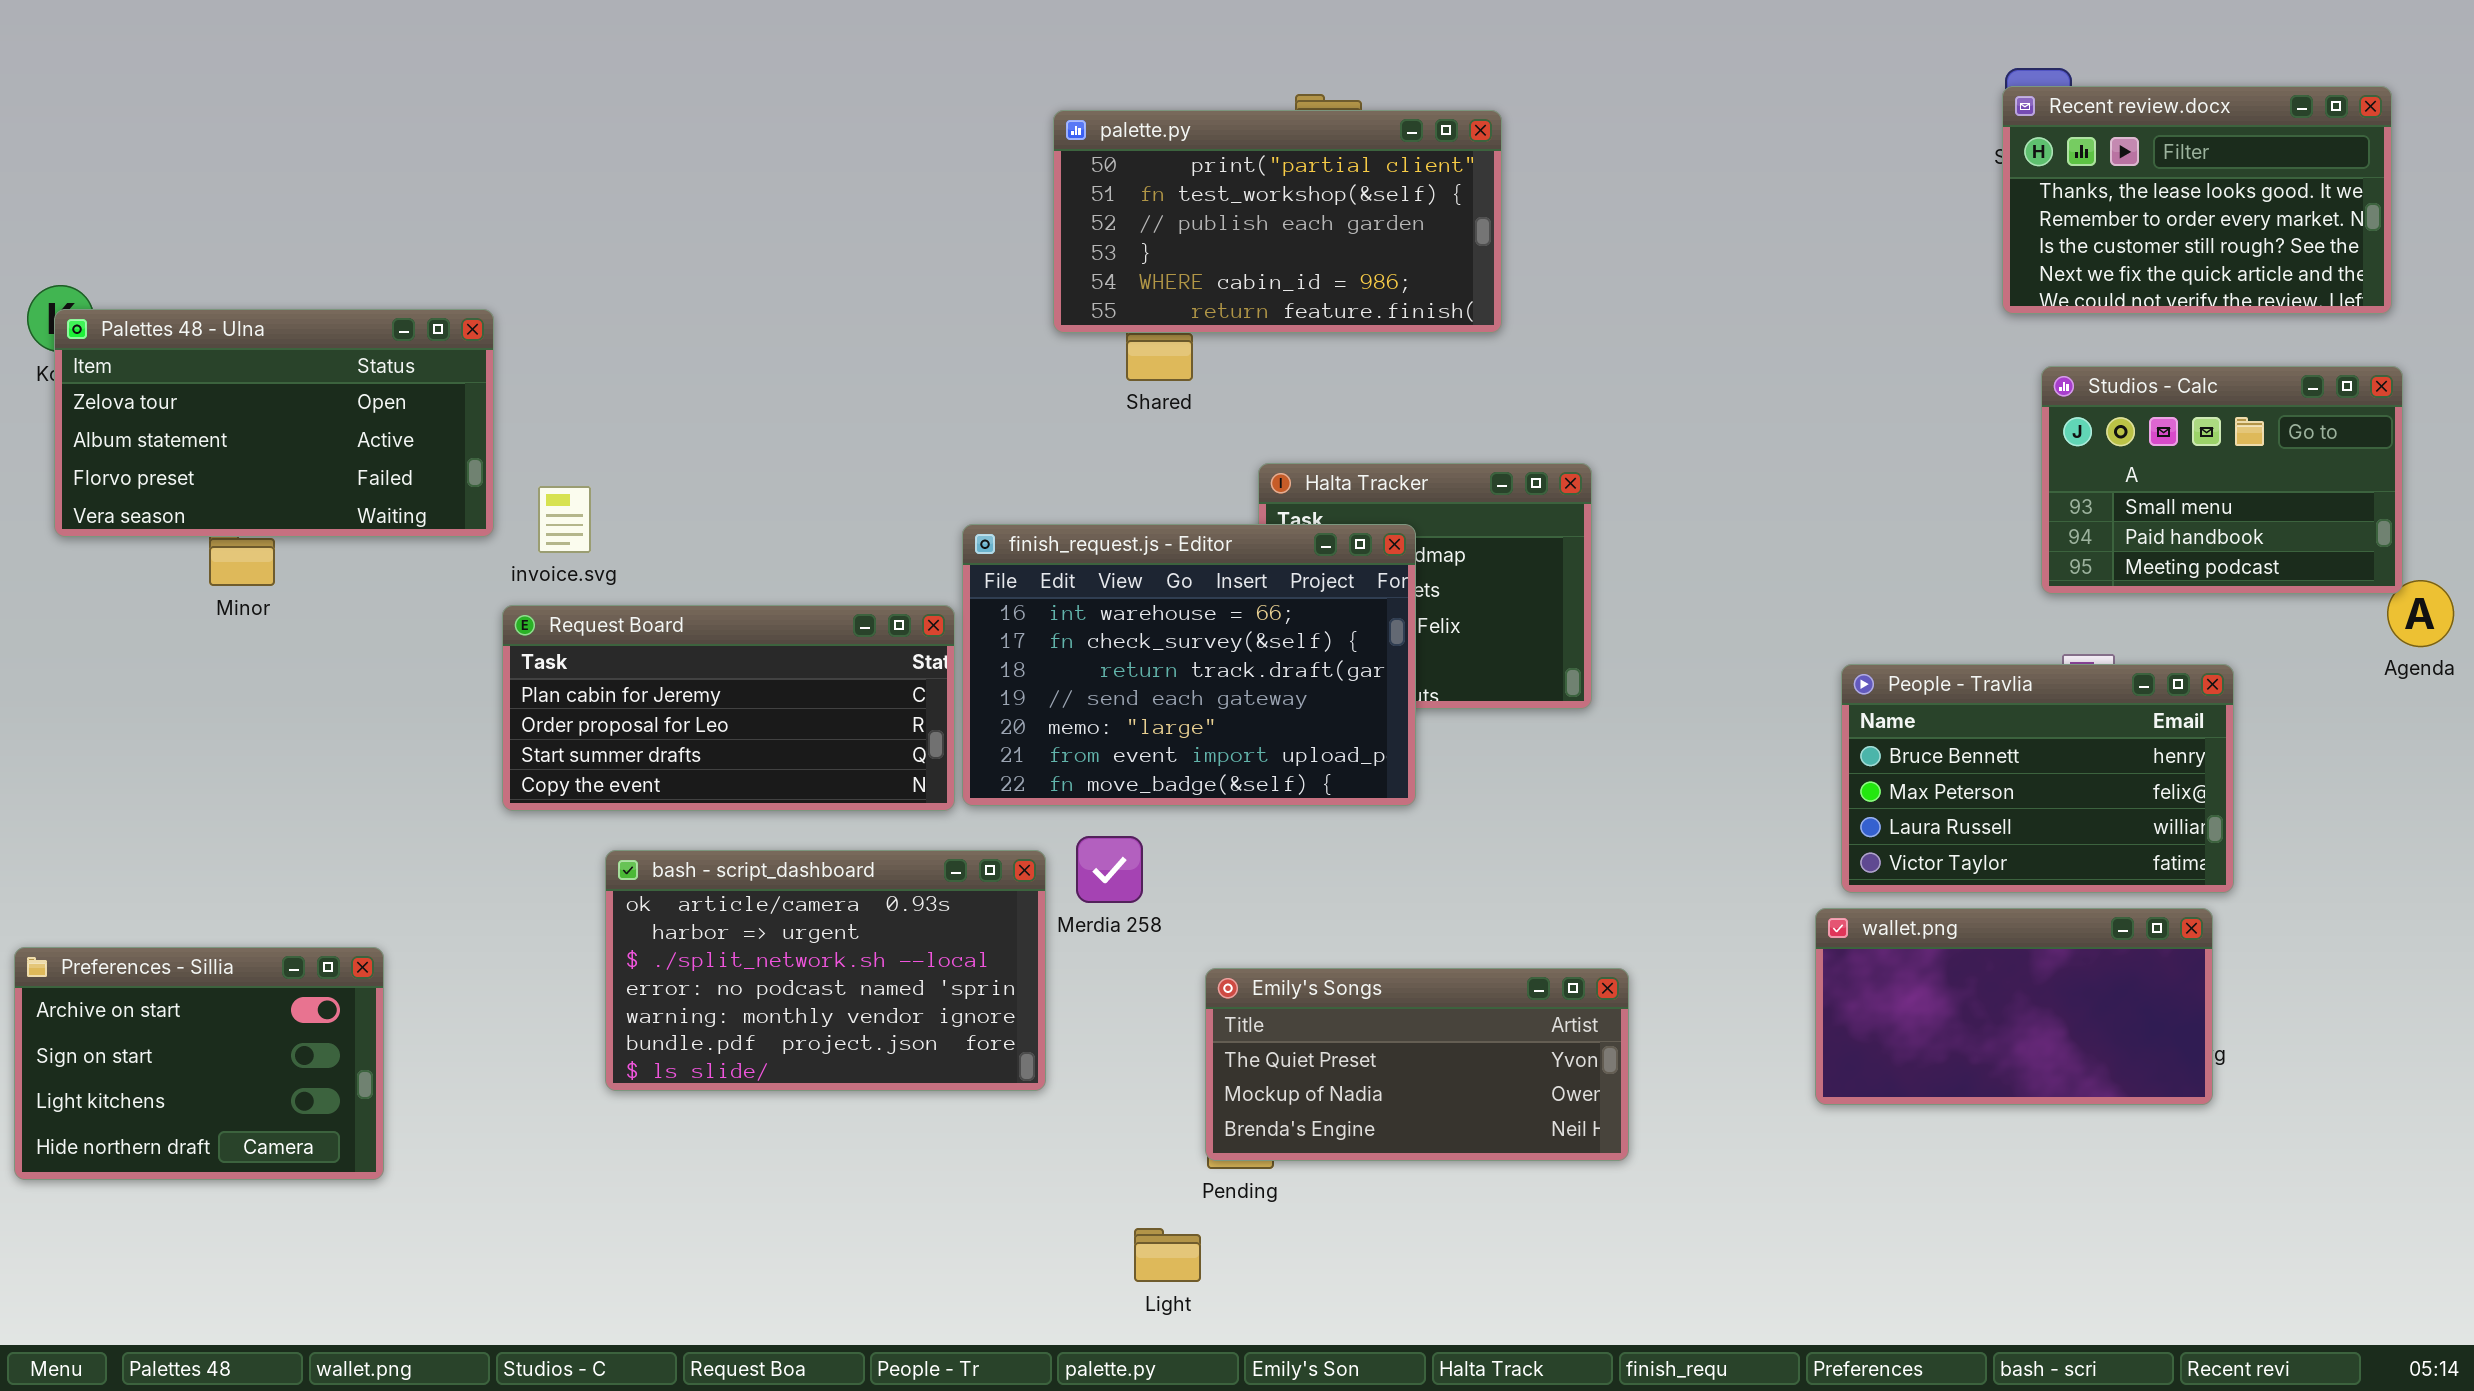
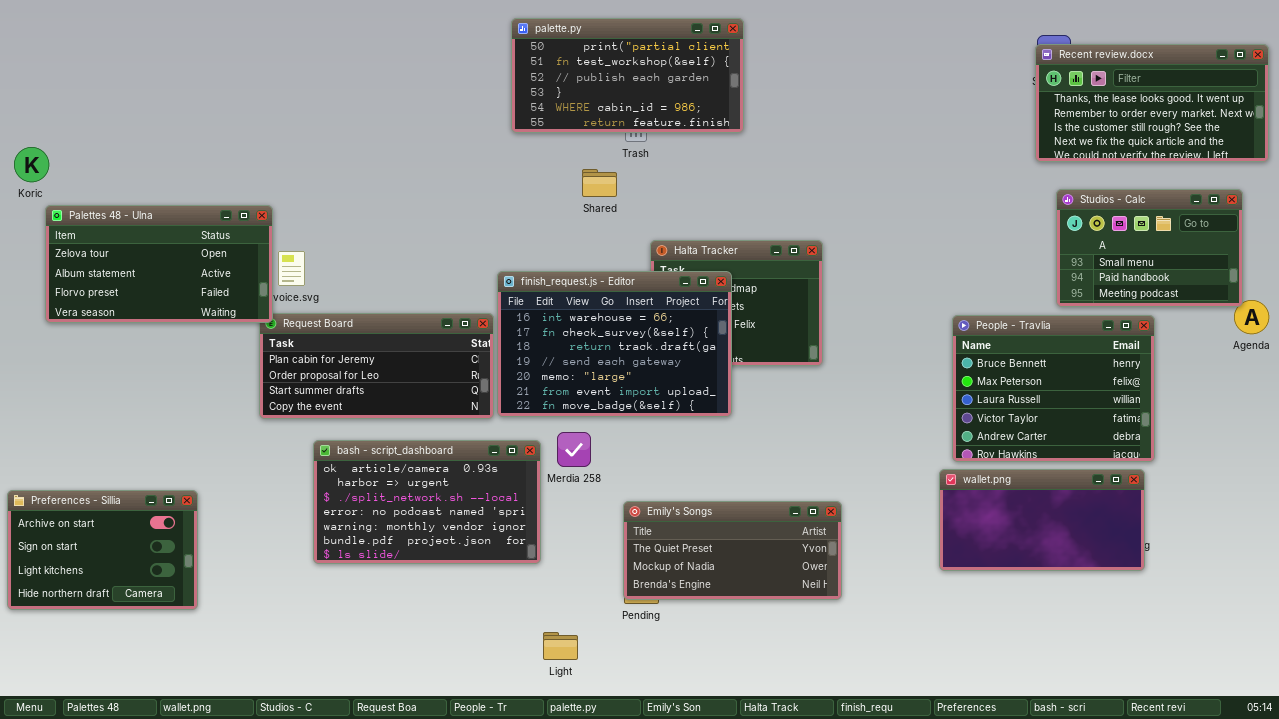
Recent review.docx: [2002,86,2392,314] -> [1035,44,1269,162], resized
palette.py: [1053,110,1502,333] -> [511,18,744,133], moved
Palettes 48 - Ulna: [54,309,494,537] -> [45,205,273,323], moved
People - Travlia: [1841,664,2234,893] -> [952,315,1155,462], resized
Light: [1134,1228,1201,1282] -> [543,632,578,660], moved

